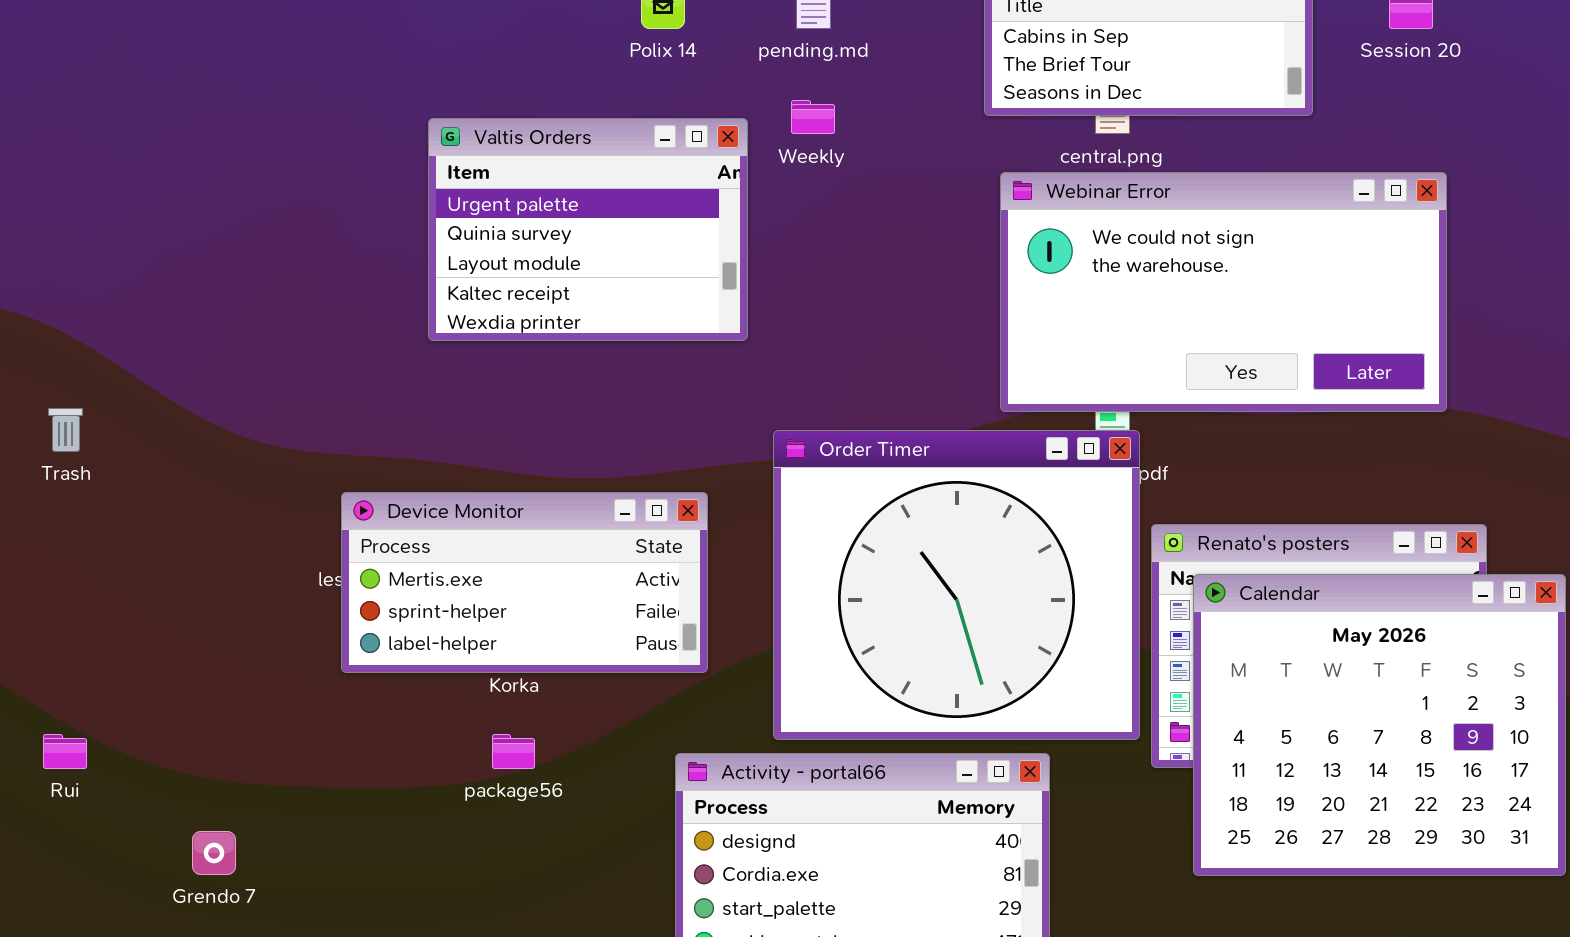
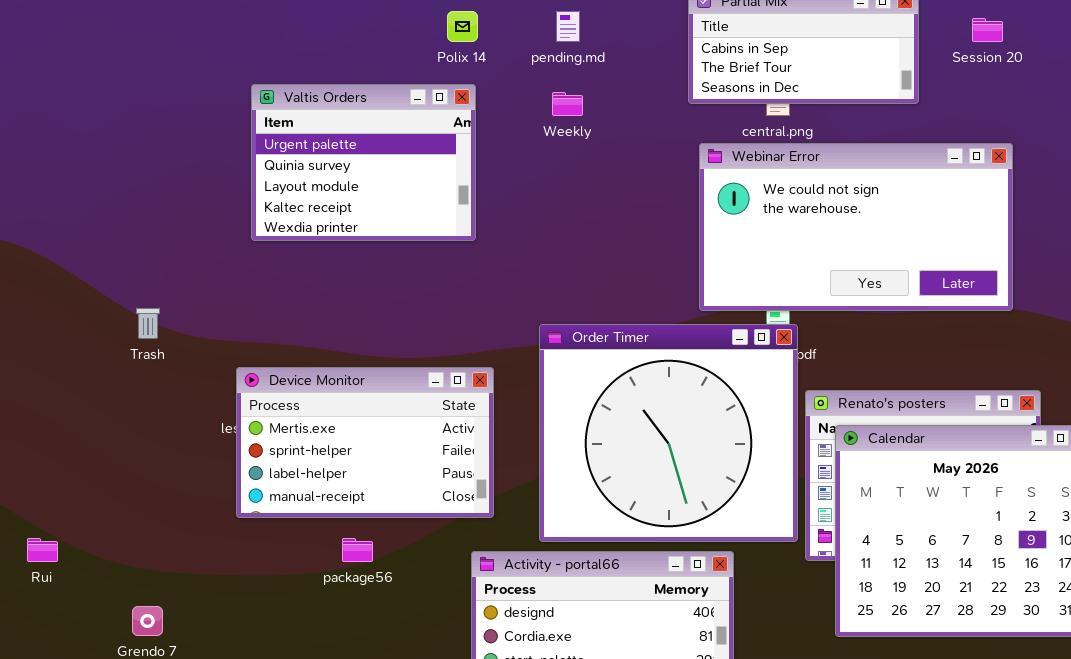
Valtis Orders: [428,118,748,341] -> [251,84,476,241], moved
Trash: [48,408,83,452] -> [136,308,160,339], moved
Device Monitor: [341,492,708,673] -> [236,367,494,518], resized

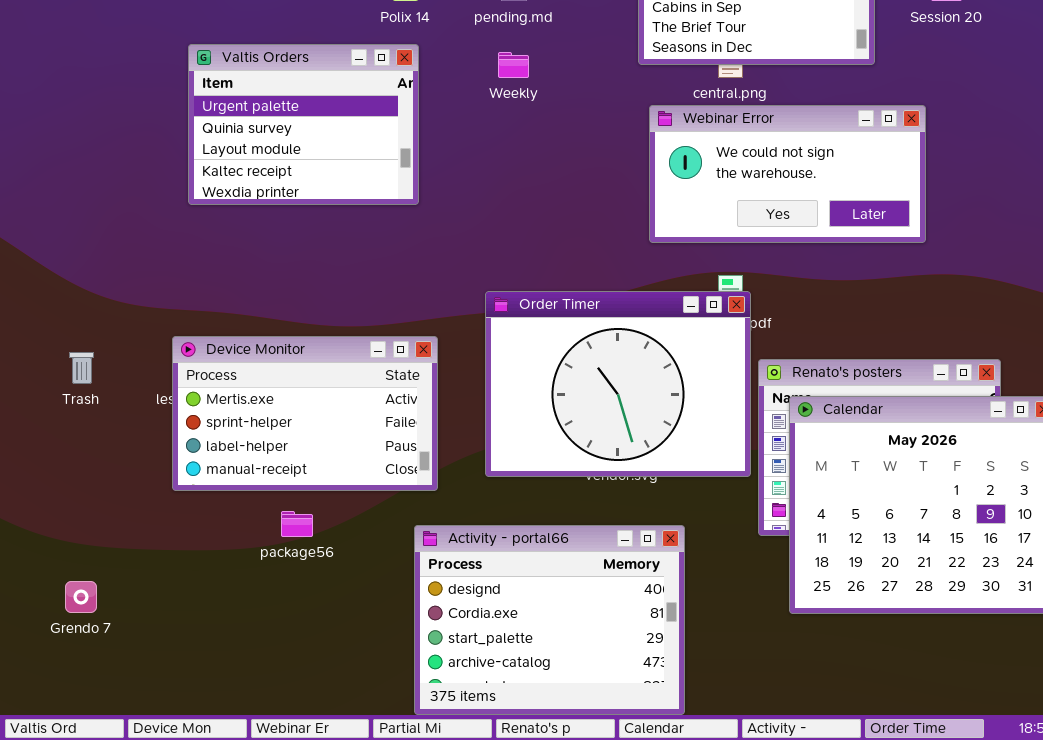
Webinar Error: [699,143,1013,311] -> [649,105,926,243], resized
Trash: [136,308,160,339] -> [69,352,94,384], moved
Order Timer: [539,324,798,542] -> [485,291,751,477], resized

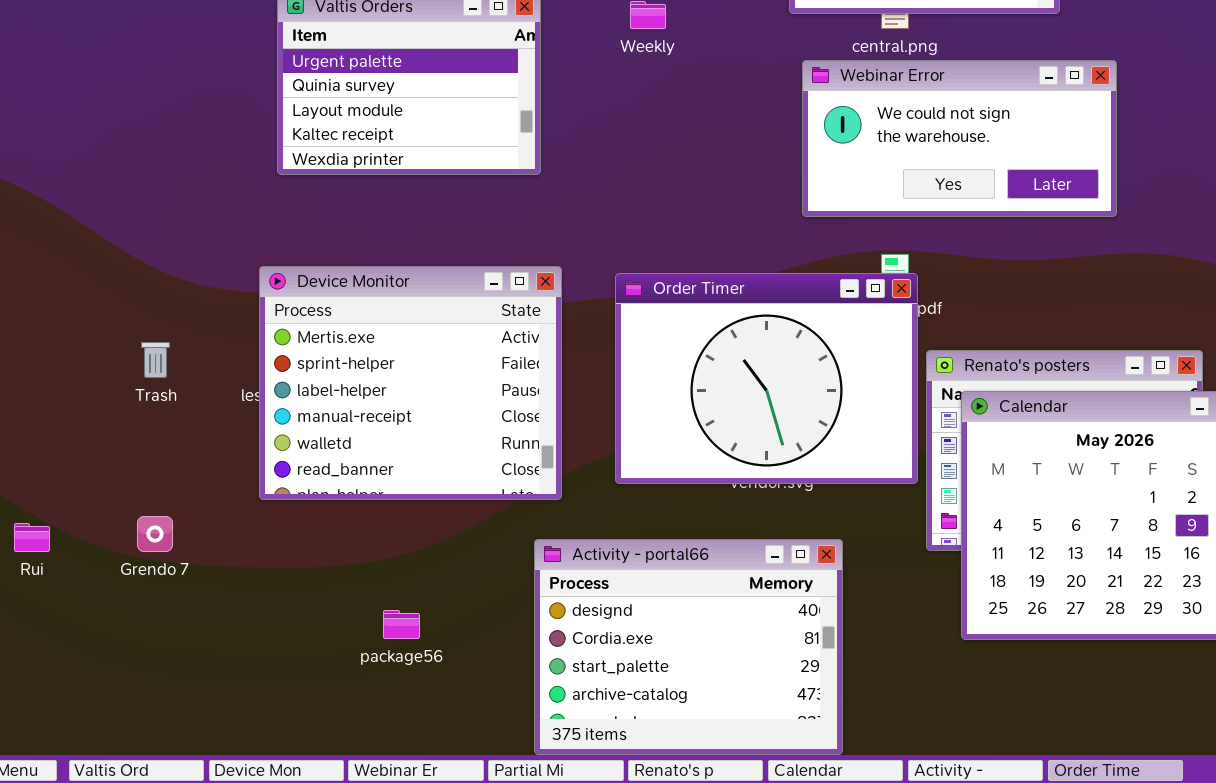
Device Monitor: [172,336,438,491] -> [259,266,562,500], resized
package56: [281,511,313,537] -> [383,610,420,639], moved
Grendo 7: [65,581,97,613] -> [137,516,173,552], moved

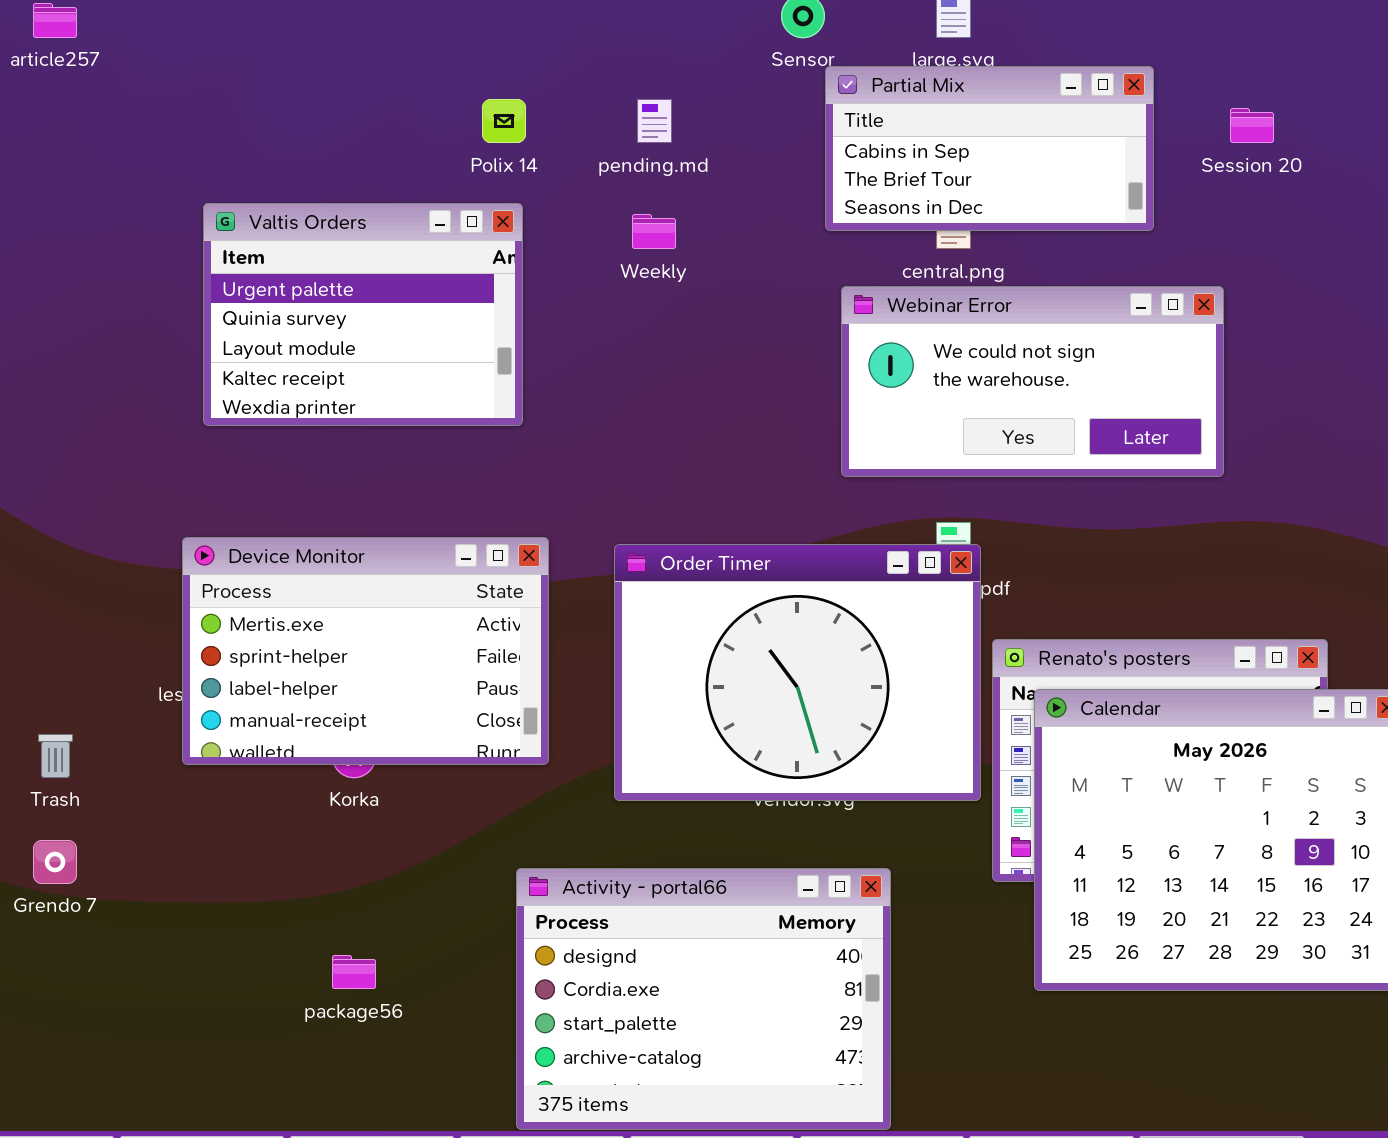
Device Monitor: [259,266,562,500] -> [182,537,549,765], resized
Trash: [141,342,170,378] -> [38,734,73,778], moved

